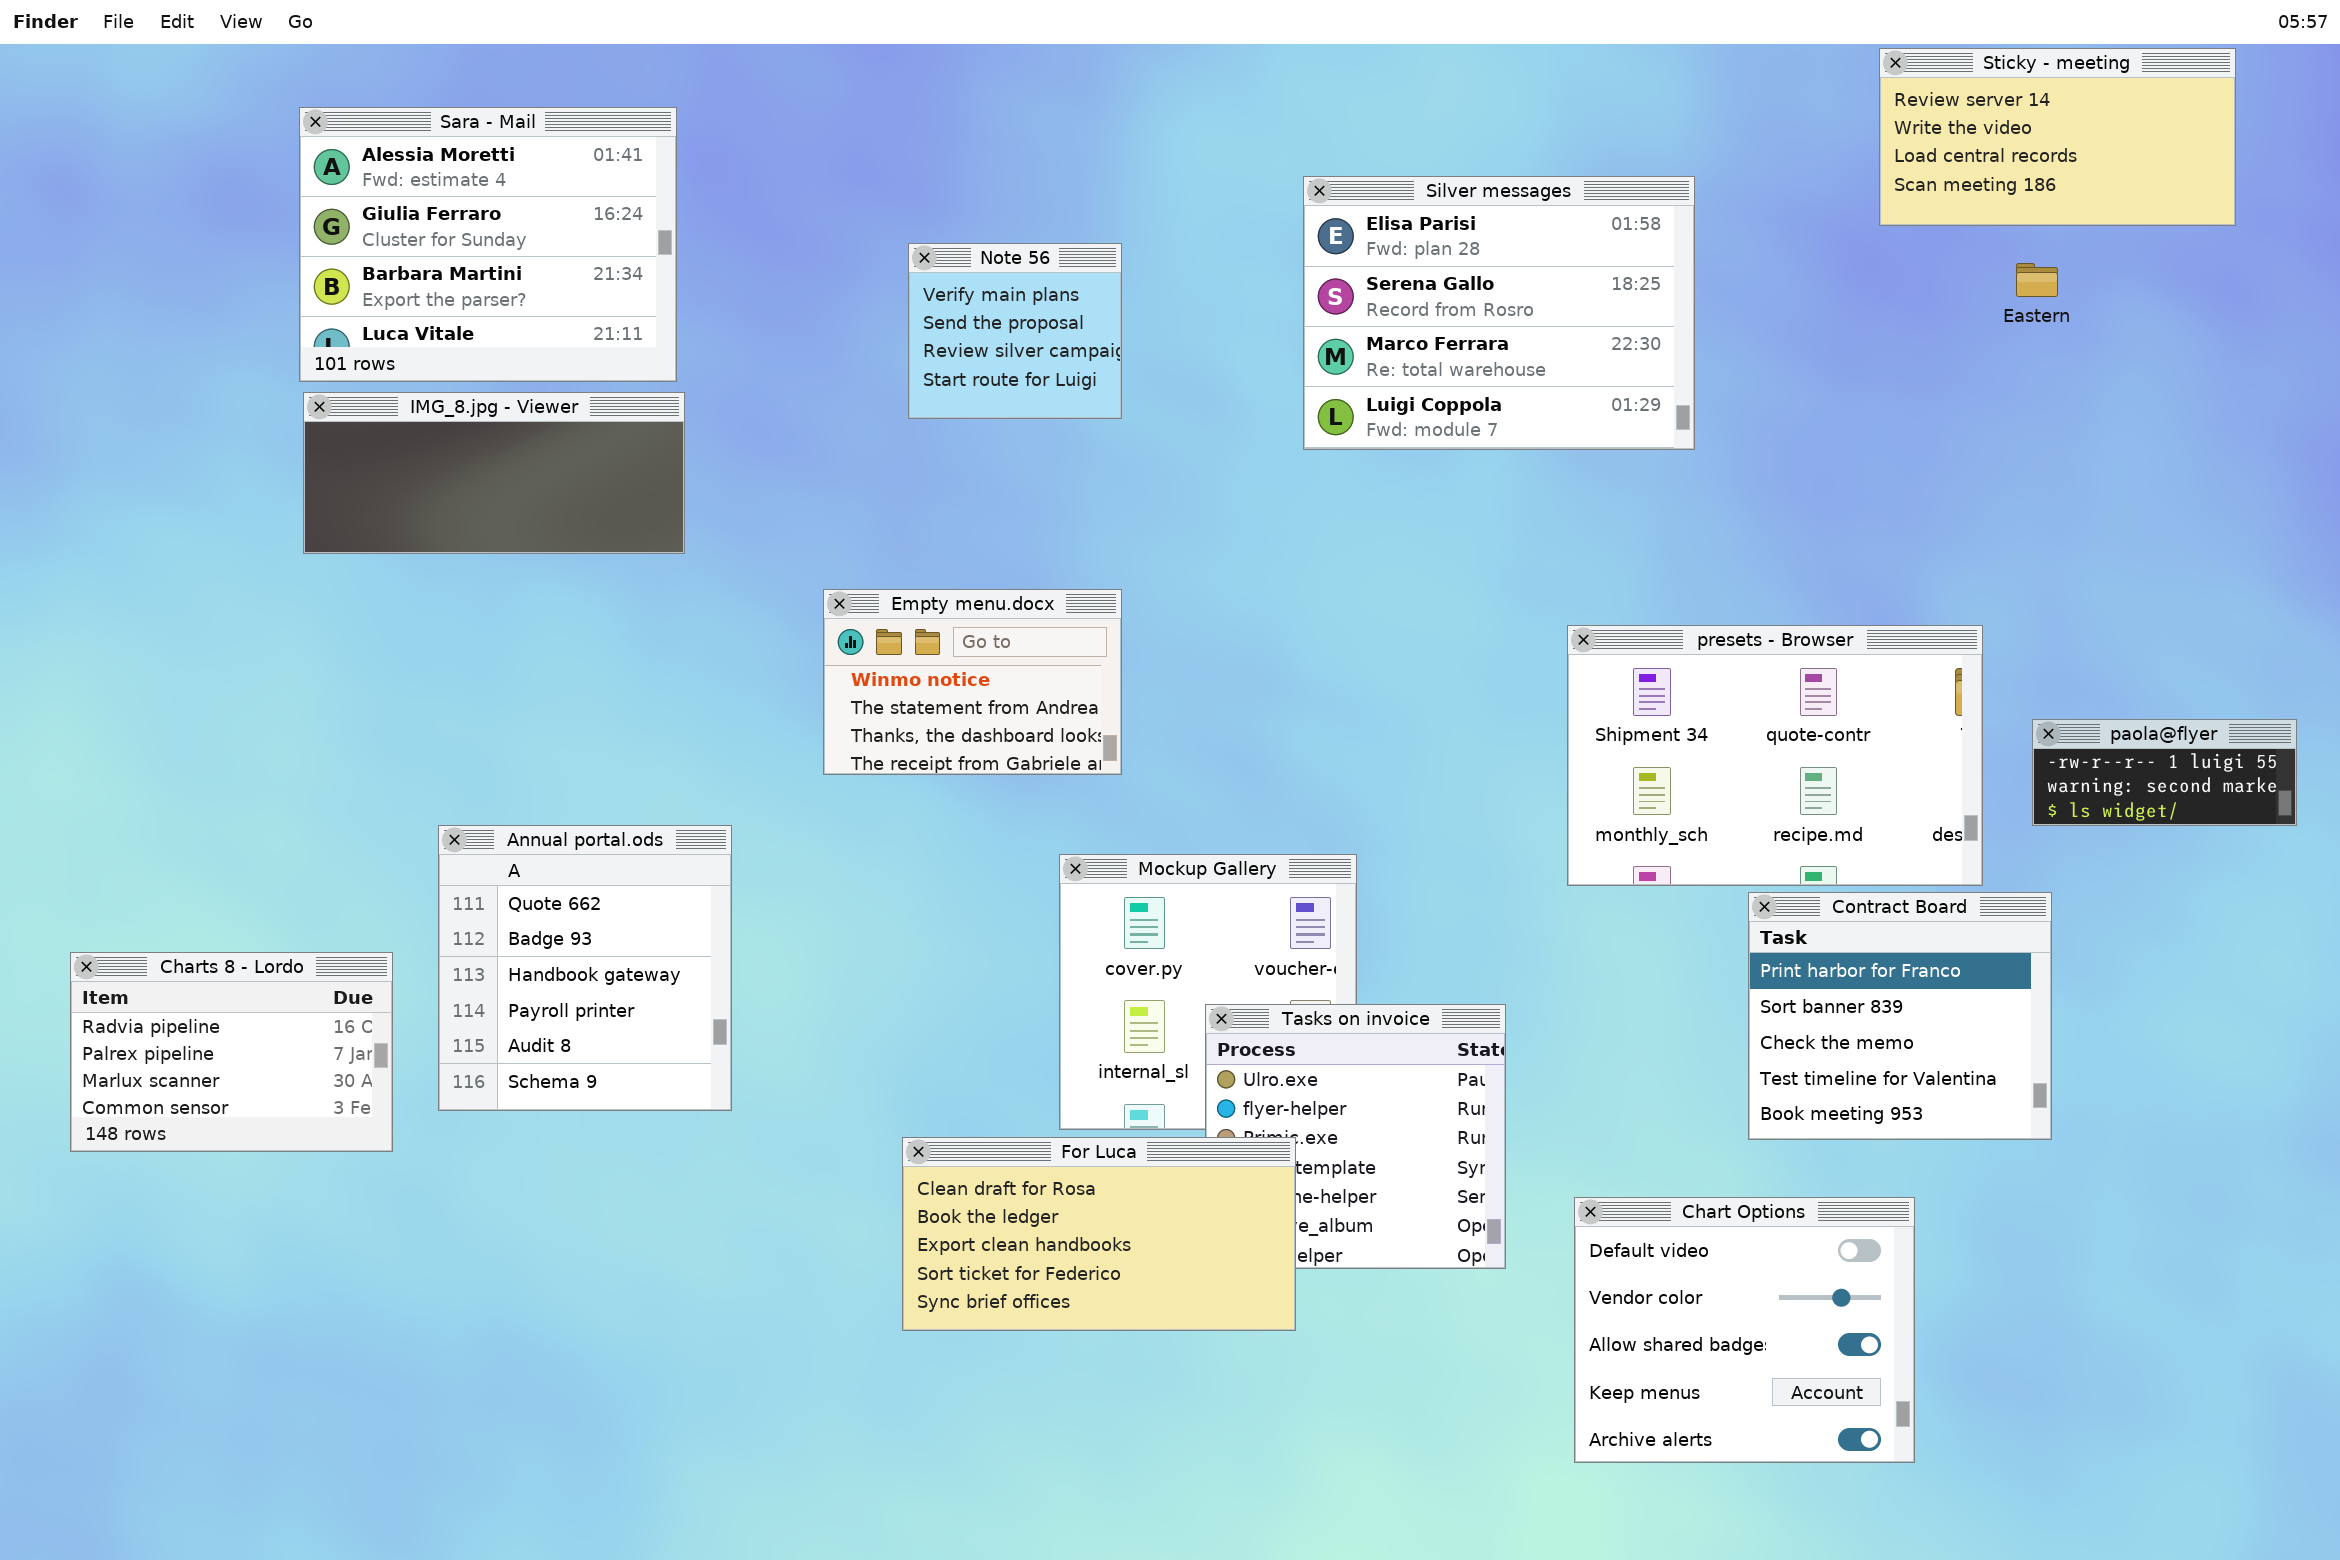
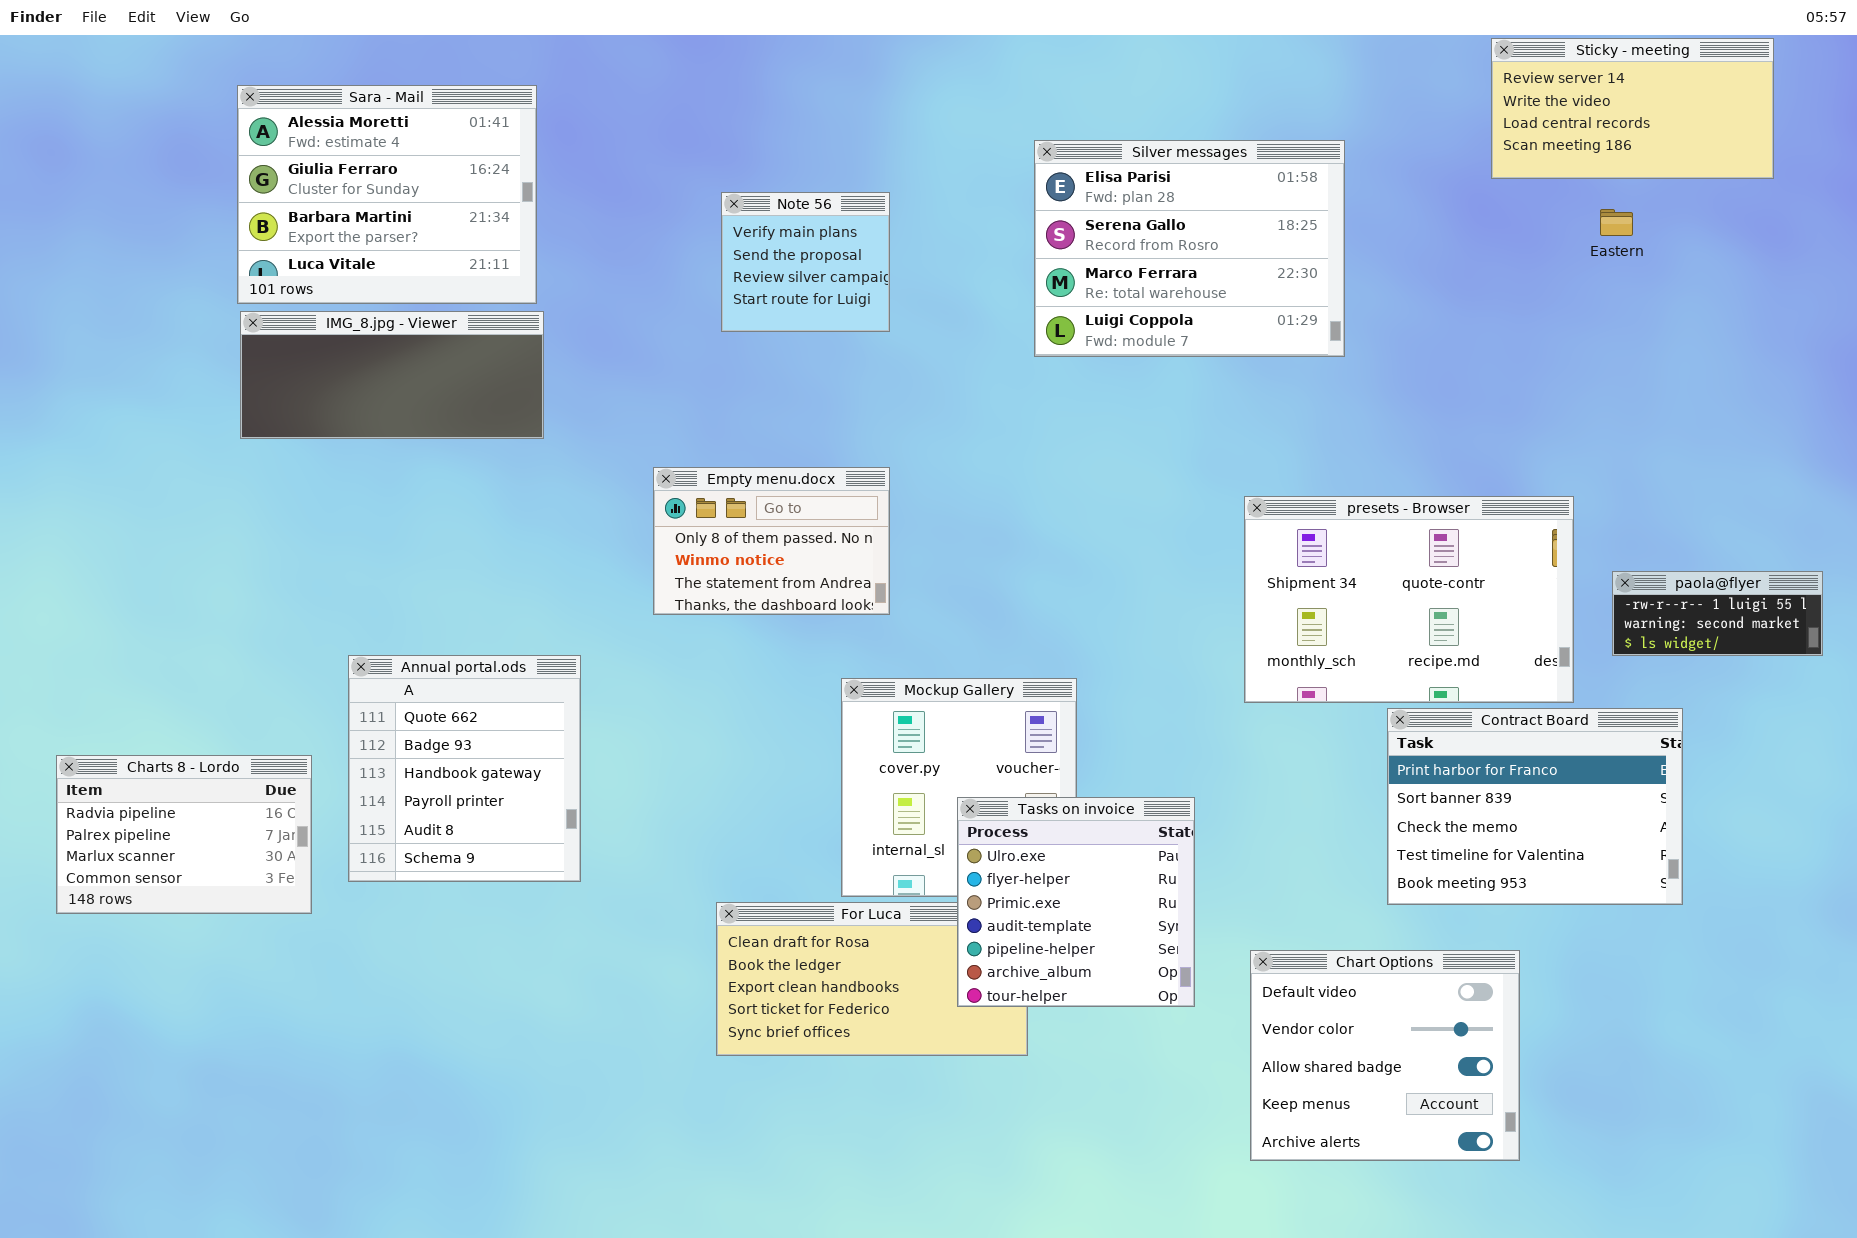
Empty menu.docx: [823,589,1122,775] -> [653,467,890,615], scrolled up 1 row
Contract Board: [1748,892,2052,1140] -> [1387,708,1683,905], resized
Tasks on invoice: [1205,1004,1506,1269] -> [957,797,1195,1007], raised

